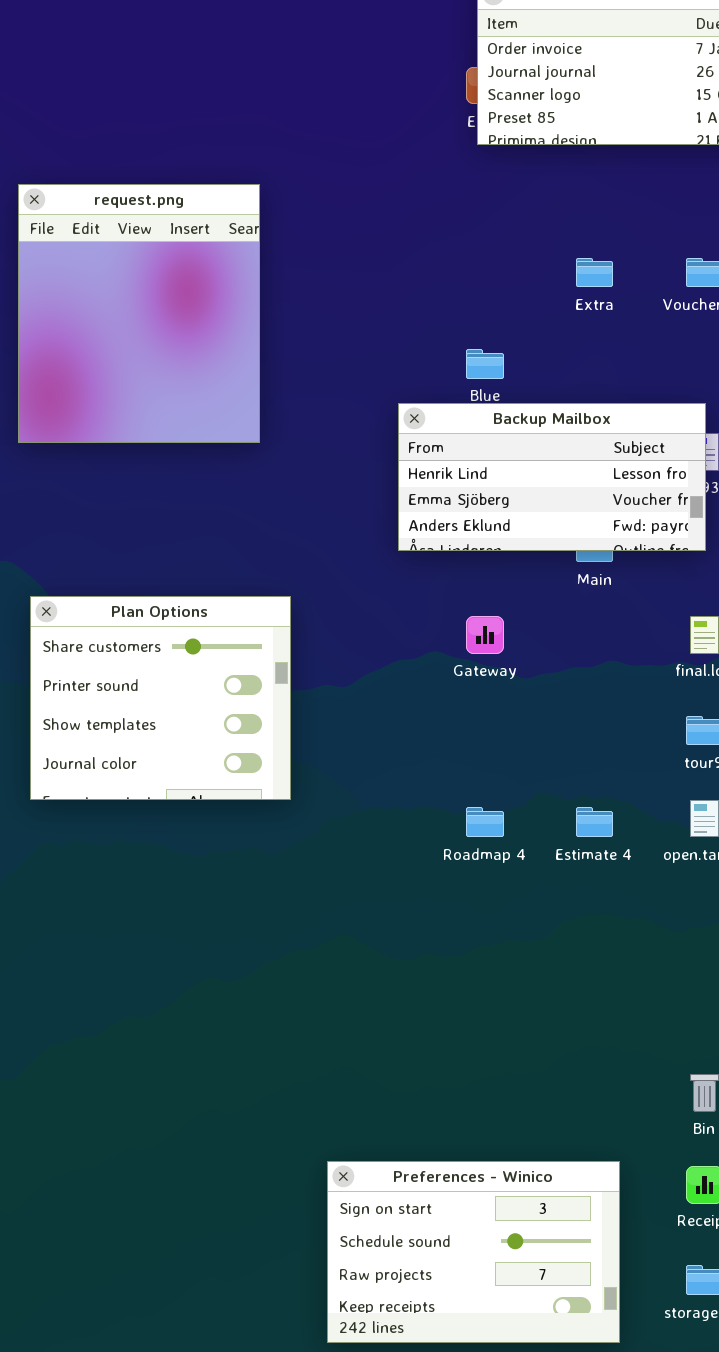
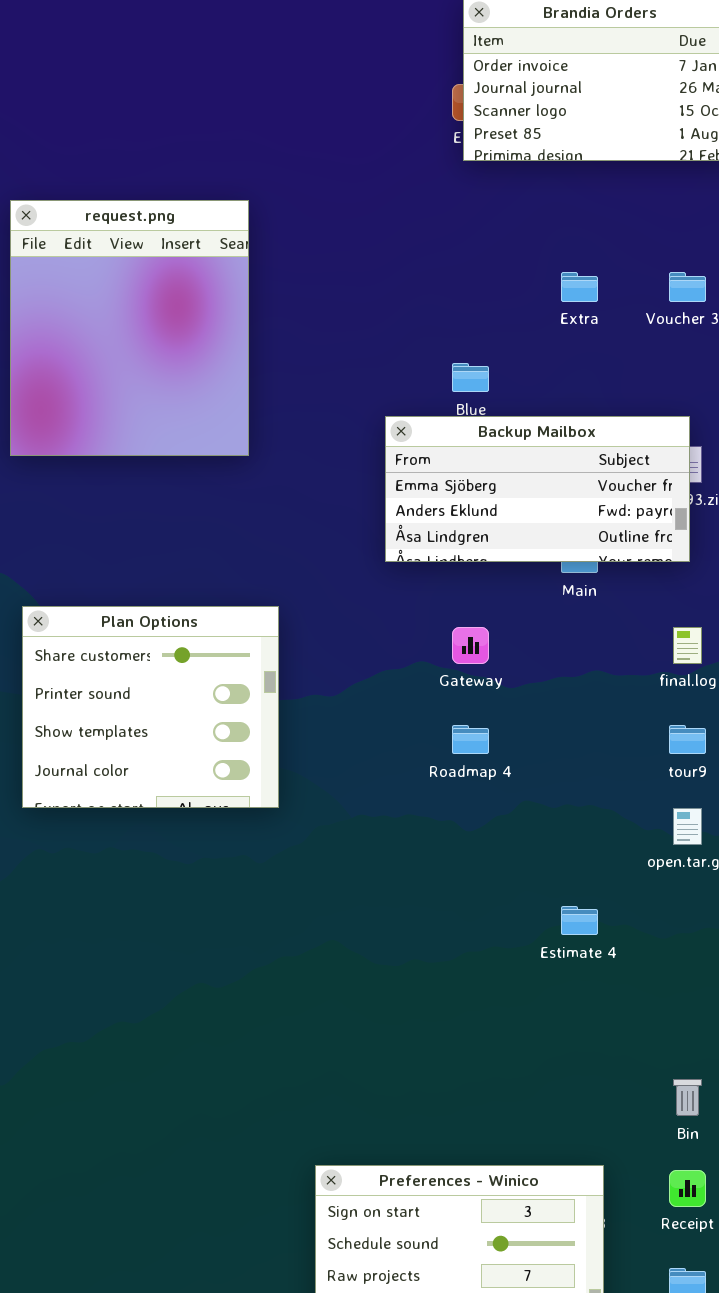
Backup Mailbox: [398,403,706,551] -> [385,416,690,562], scrolled down 1 row
Roadmap 4: [466,807,504,837] -> [452,725,489,754], moved
Estimate 4: [576,807,613,837] -> [561,906,598,935], moved

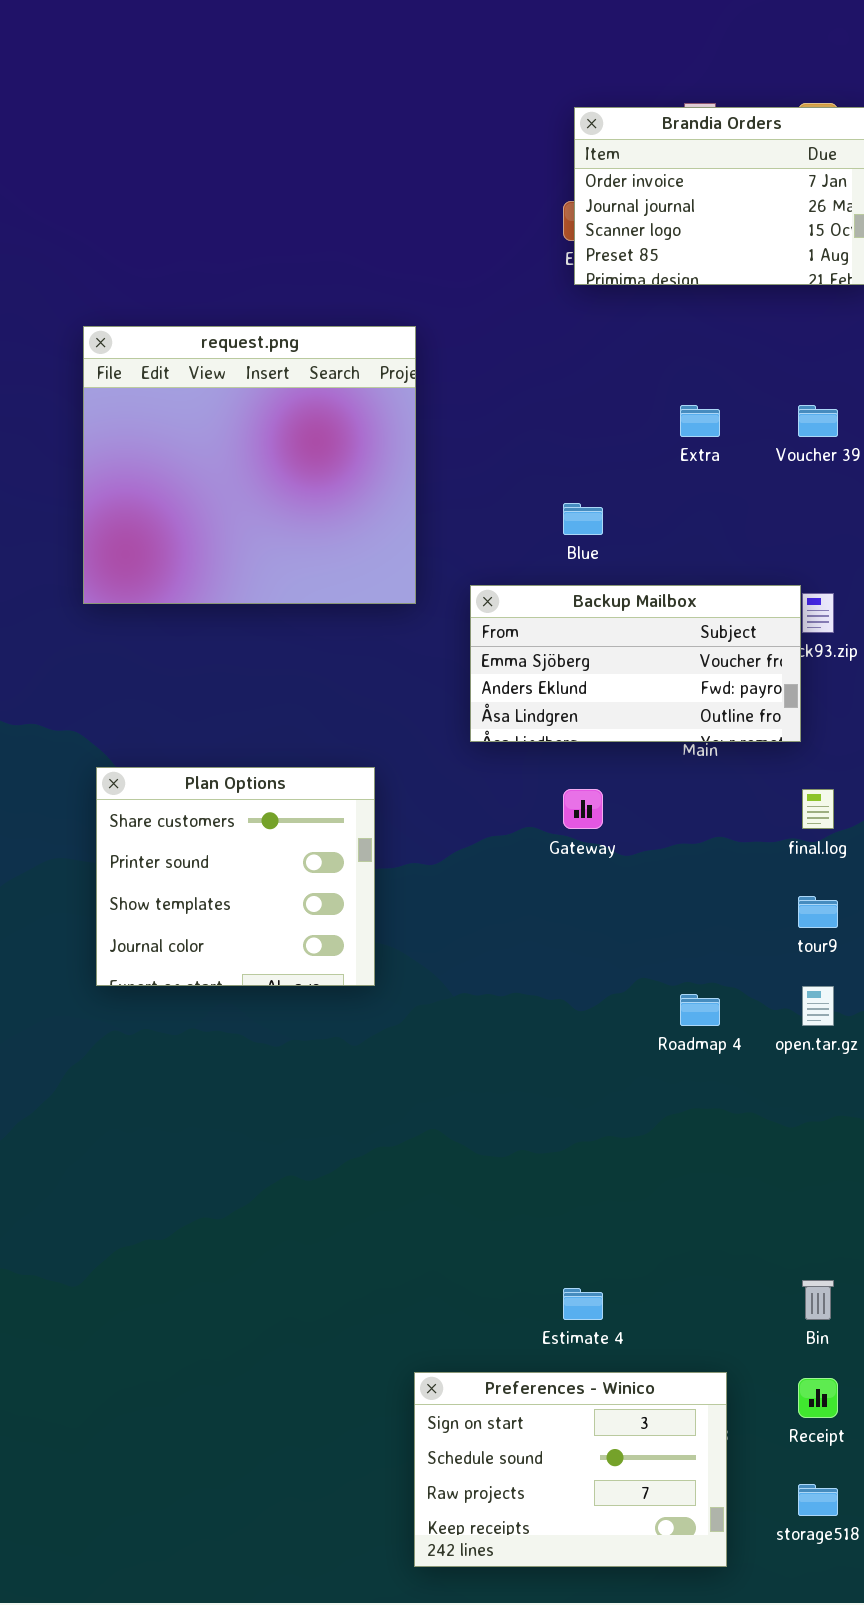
request.png: [10,200,249,456] -> [83,326,416,604], resized
Backup Mailbox: [385,416,690,562] -> [470,585,801,742], moved
Roadmap 4: [452,725,489,754] -> [680,994,720,1026], moved
Estimate 4: [561,906,598,935] -> [563,1288,603,1320], moved

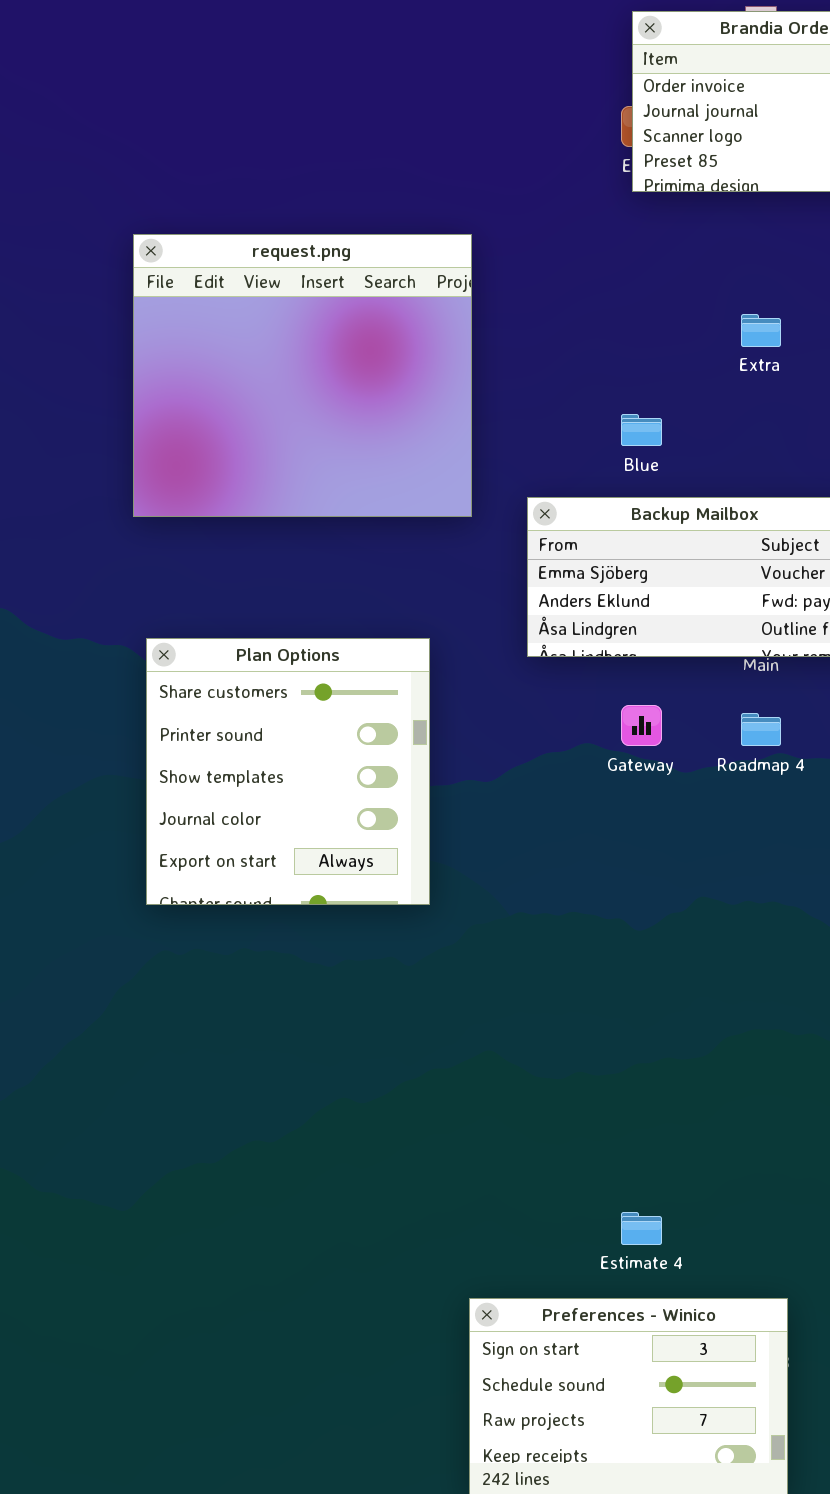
Plan Options: [96,767,375,986] -> [146,638,430,905], resized
Roadmap 4: [680,994,720,1026] -> [741,713,781,746], moved

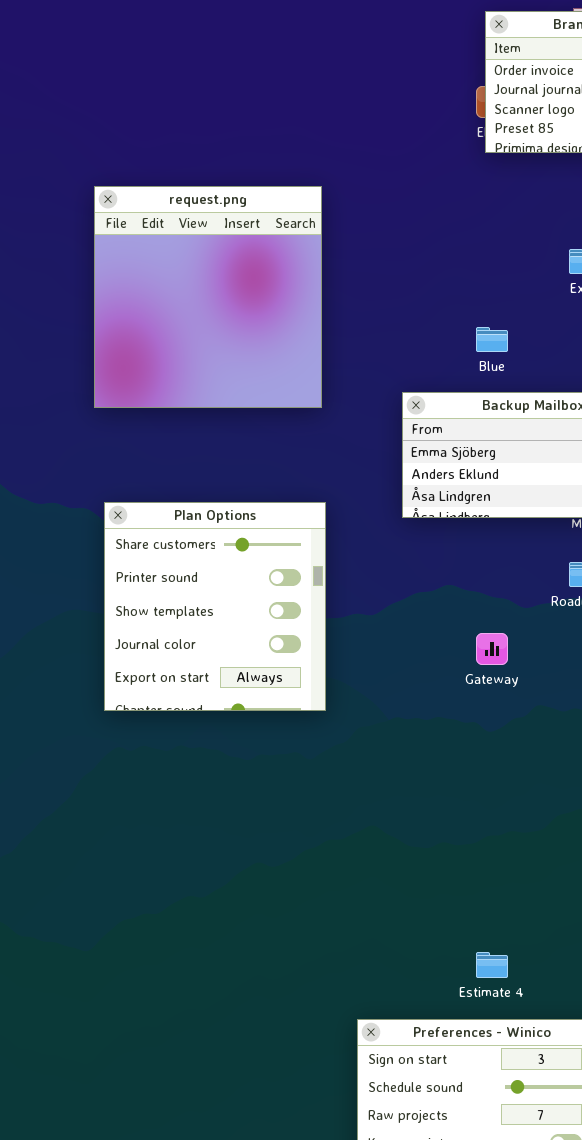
request.png: [133,234,472,517] -> [94,186,322,408], resized
Gateway: [621,705,662,746] -> [476,633,508,665], moved

